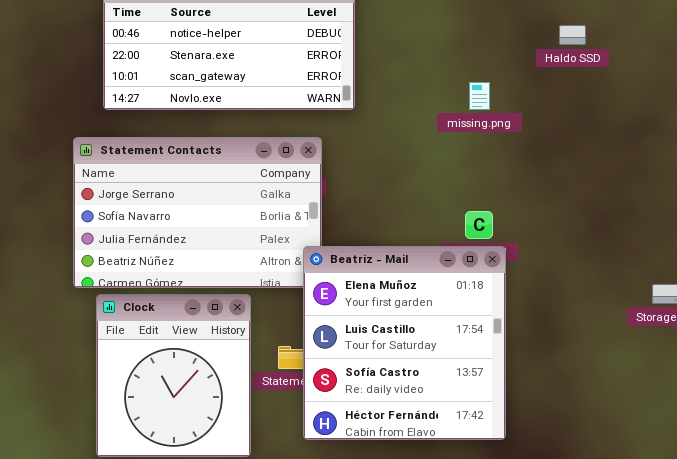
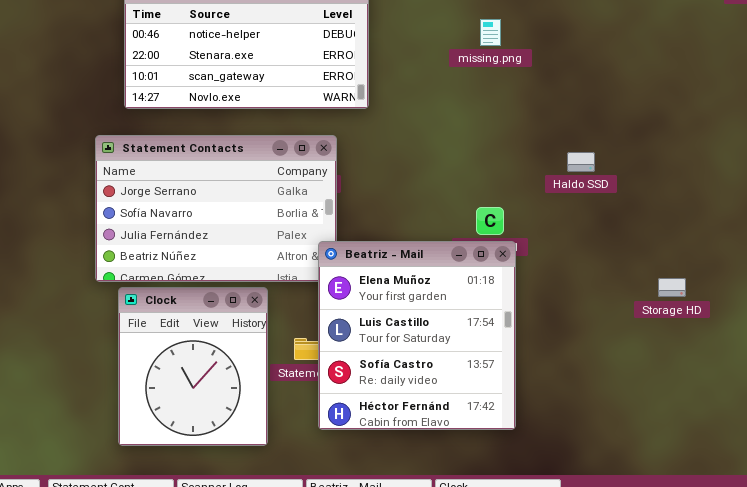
Haldo SSD: [559,25,586,45] -> [567,152,595,172], moved
missing.png: [469,82,490,110] -> [480,19,501,46], moved

